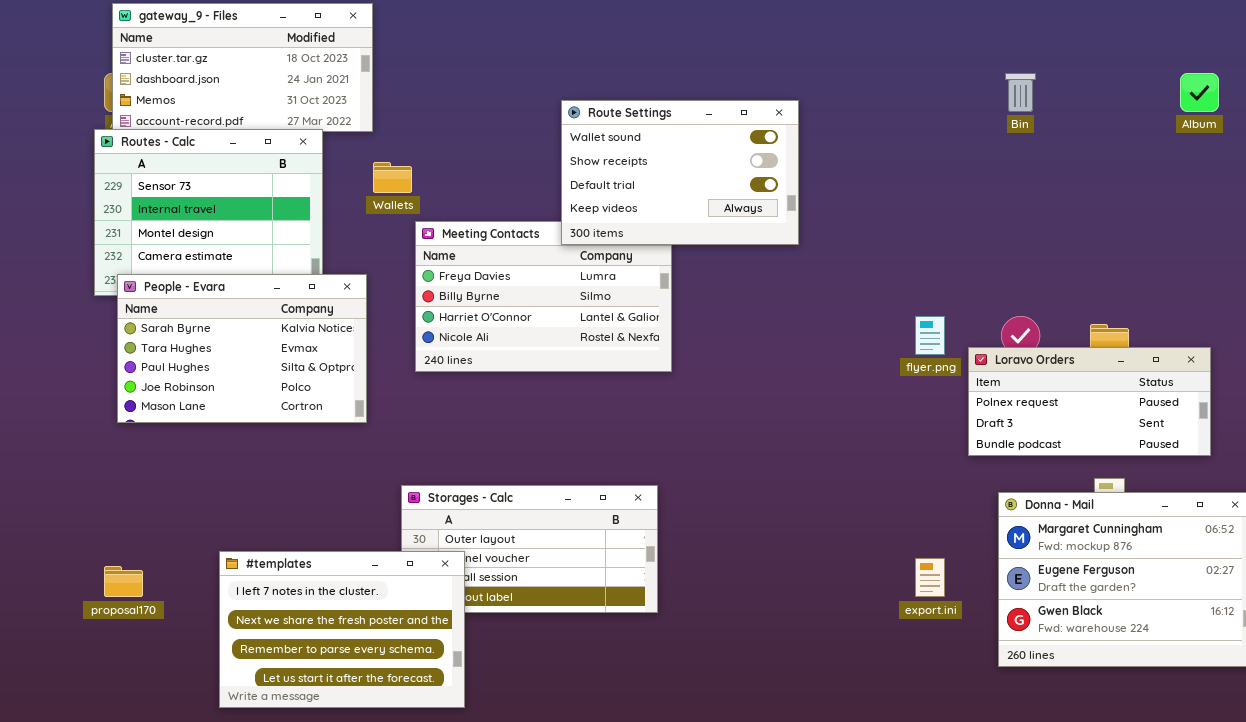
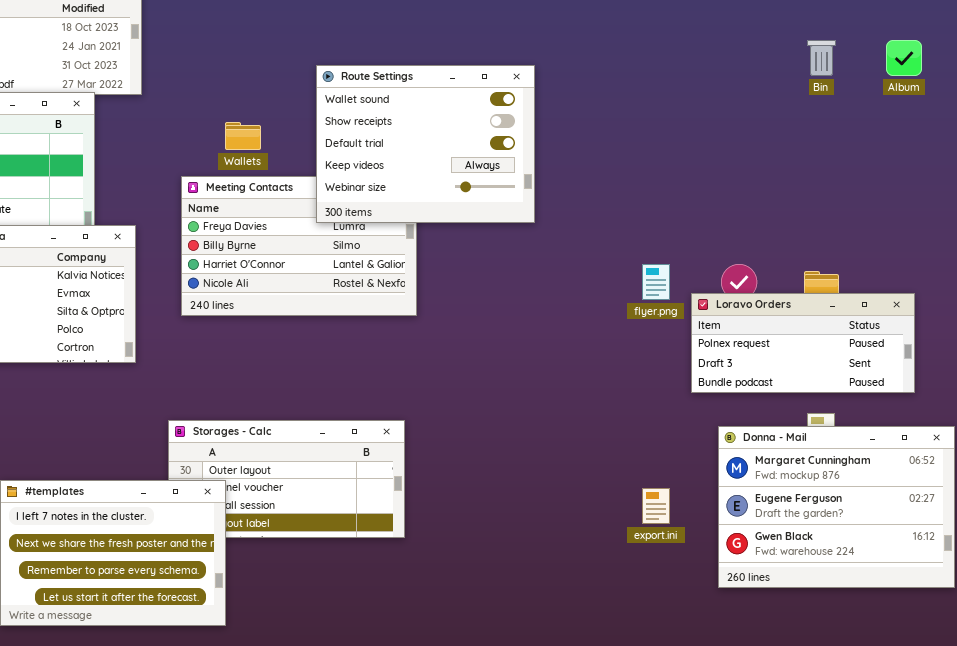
Bin: [1005,73,1036,112] -> [807,40,836,76], moved
Route Settings: [561,100,799,245] -> [316,65,535,223], resized
Wallets: [373,162,412,193] -> [225,122,261,150], moved

